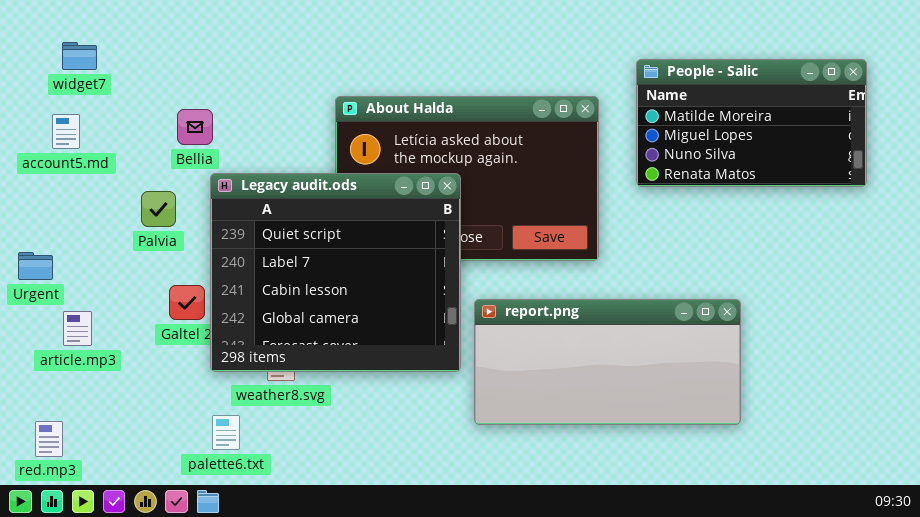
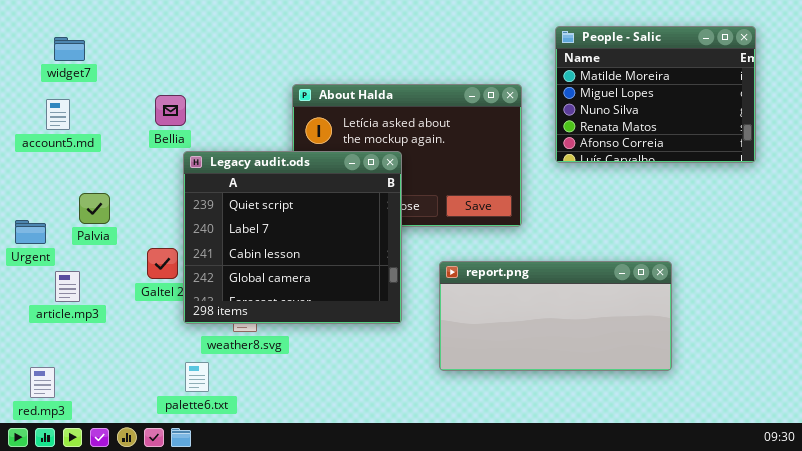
People - Salic: [636,59,867,187] -> [555,26,756,163], resized
Palvia: [141,191,176,227] -> [79,193,110,224], moved
report.png: [474,299,741,425] -> [439,261,672,371], moved

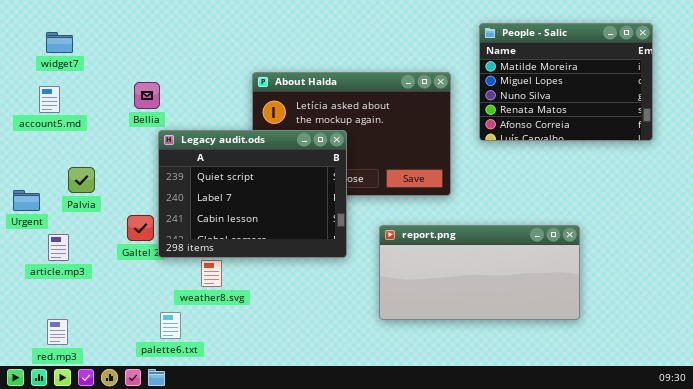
Legacy audit.ods: [183,151,402,324] -> [158,130,347,258], resized
red.mp3: [30,367,55,398] -> [47,319,68,345], moved

